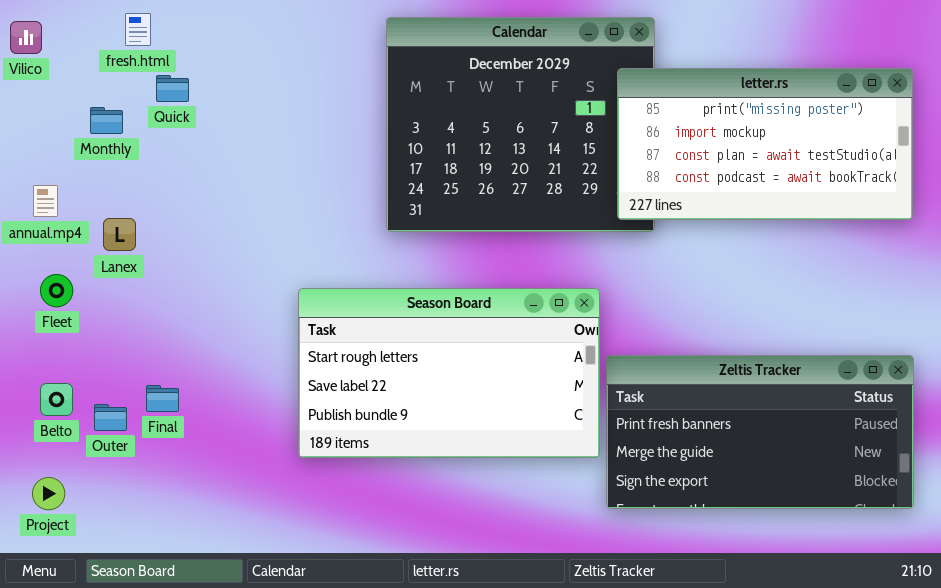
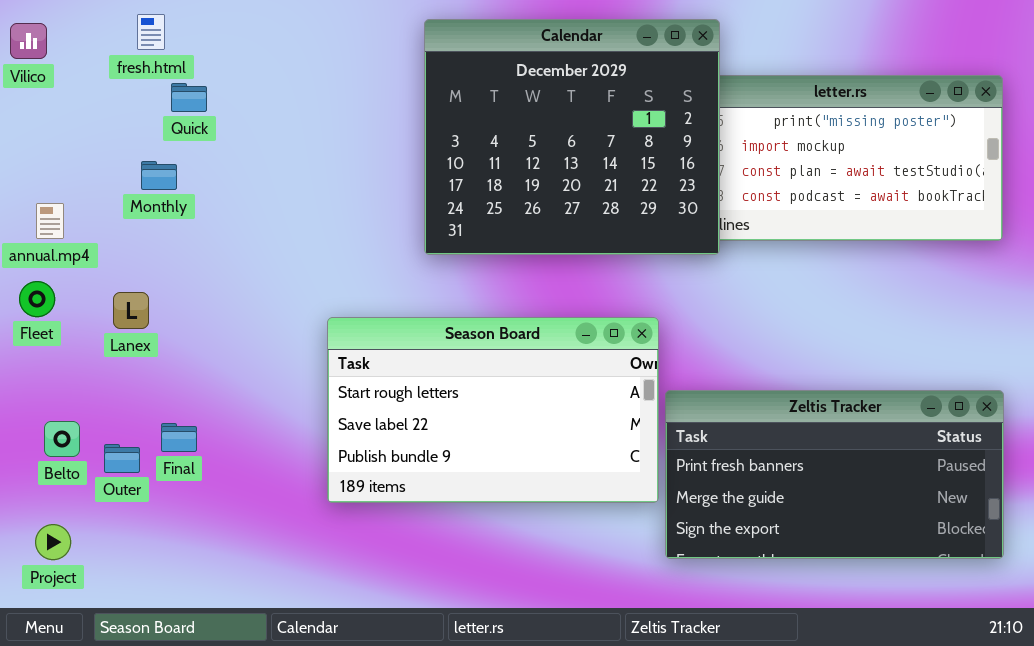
Calendar: [386,17,655,232] -> [424,19,720,255], raised
Monthly: [90,107,123,134] -> [141,161,177,190], moved
Lanex: [103,218,136,251] -> [113,292,149,329], moved
Fleet: [40,274,73,307] -> [19,281,55,317], moved

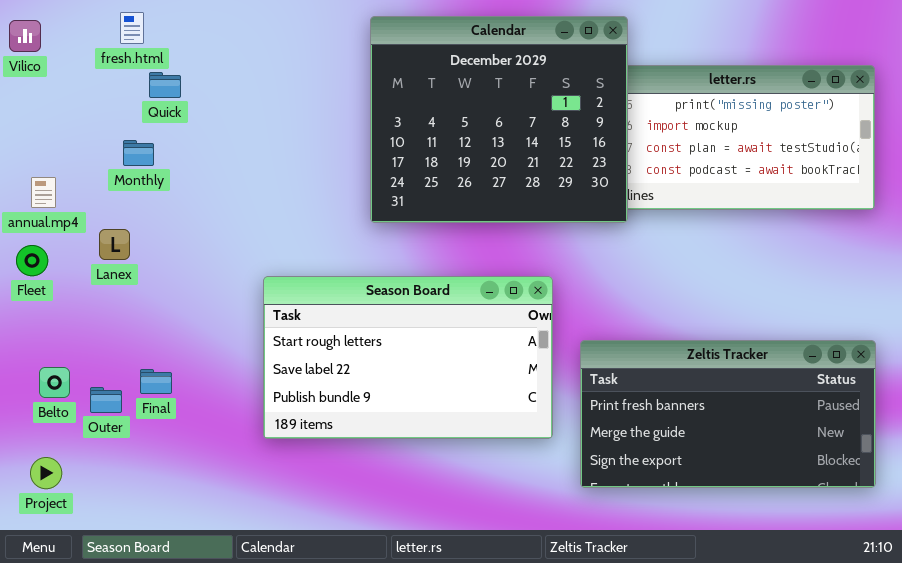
Lanex: [113,292,149,329] -> [99,229,130,260], moved
Season Board: [327,317,659,503] -> [263,276,553,439], moved

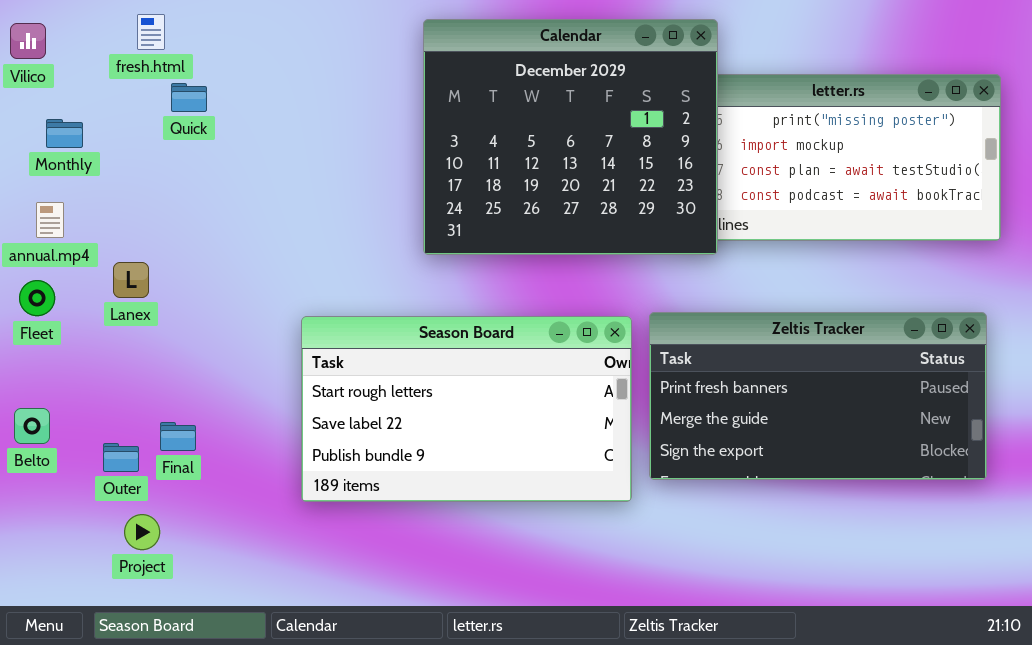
Monthly: [123,140,154,166] -> [46,119,83,148], moved
Zeltis Tracker: [580,340,876,488] -> [649,312,987,480], moved
Belto: [39,367,70,398] -> [14,408,50,444], moved
Project: [30,457,62,489] -> [124,514,160,550], moved

